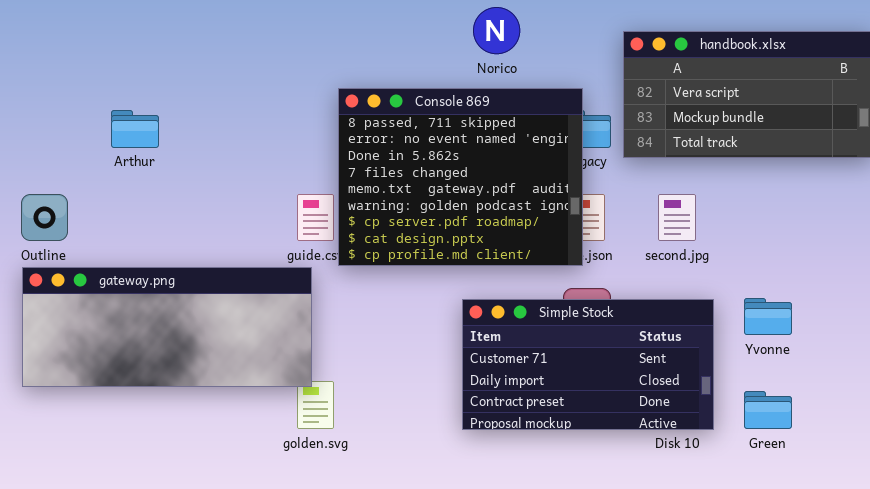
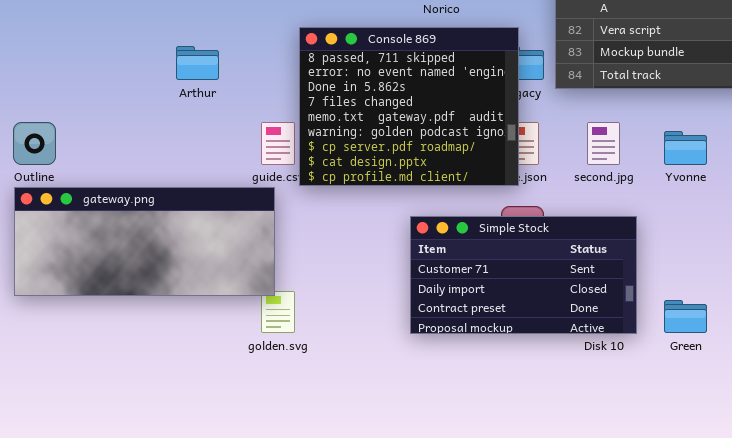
Arthur: [111,110,159,148] -> [176,46,219,80], moved
Yvonne: [744,298,792,335] -> [664,131,707,165], moved

